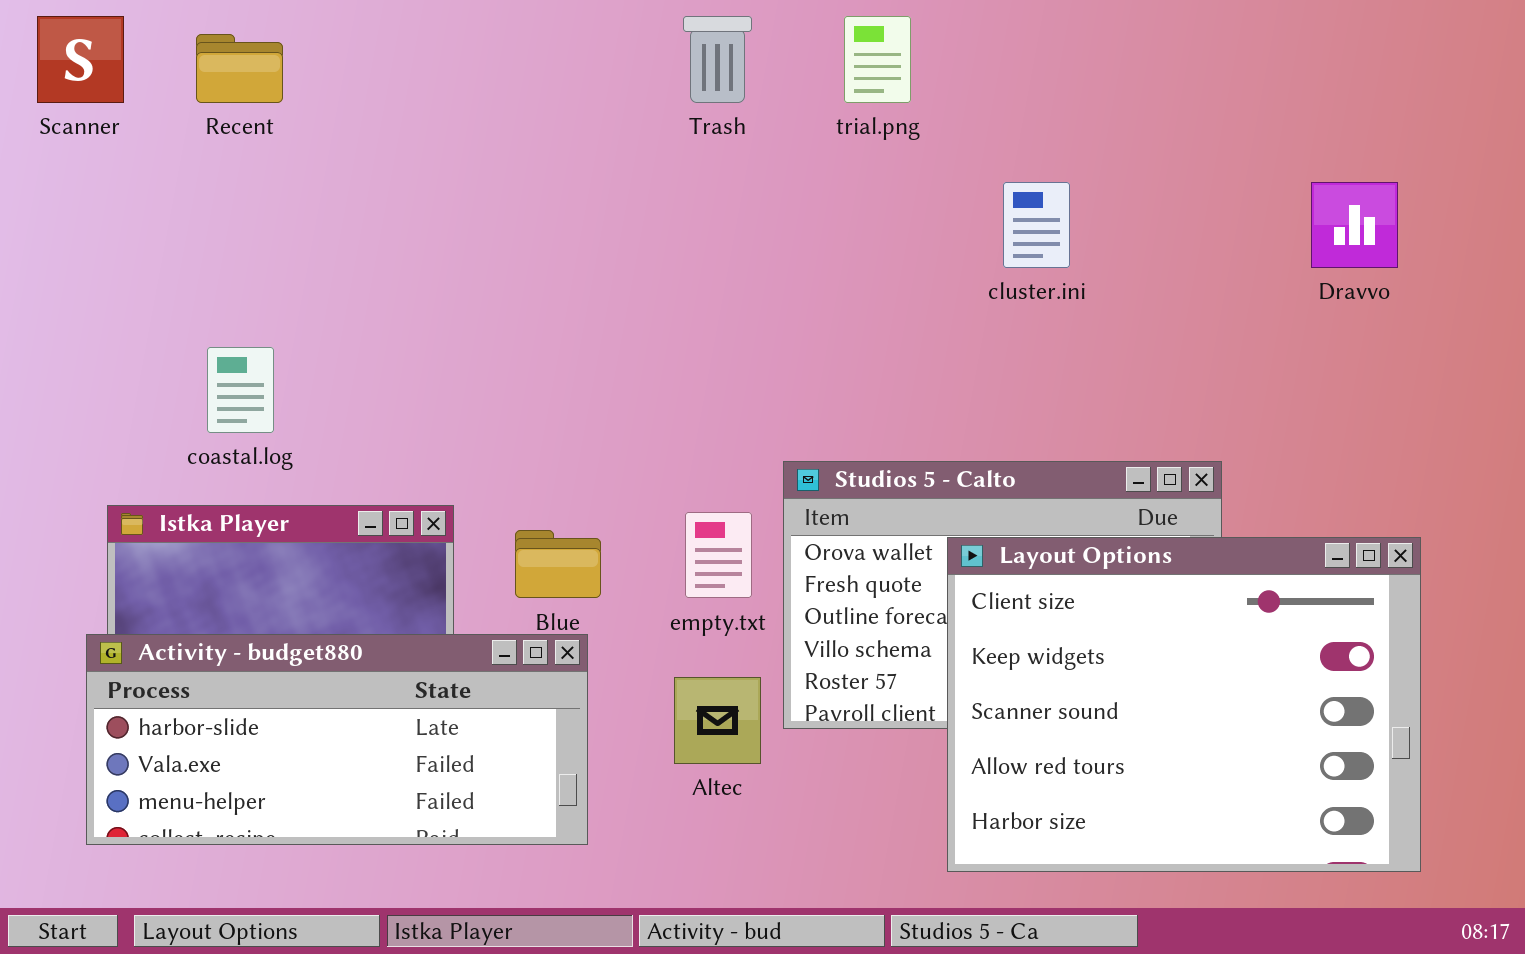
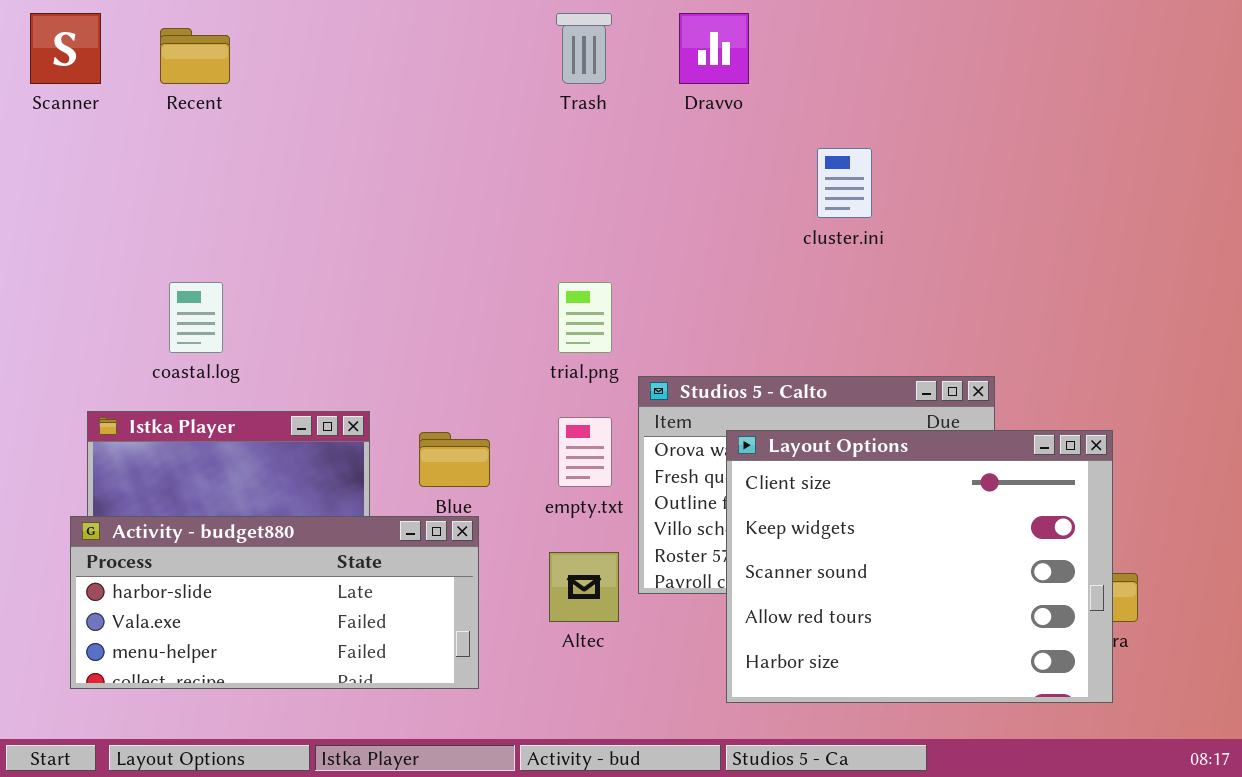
trial.png: [844,16,911,103] -> [558,282,612,353], moved
Dravvo: [1311,182,1398,268] -> [679,13,749,84], moved
Layout Options: [947,537,1421,872] -> [726,430,1113,703], moved

